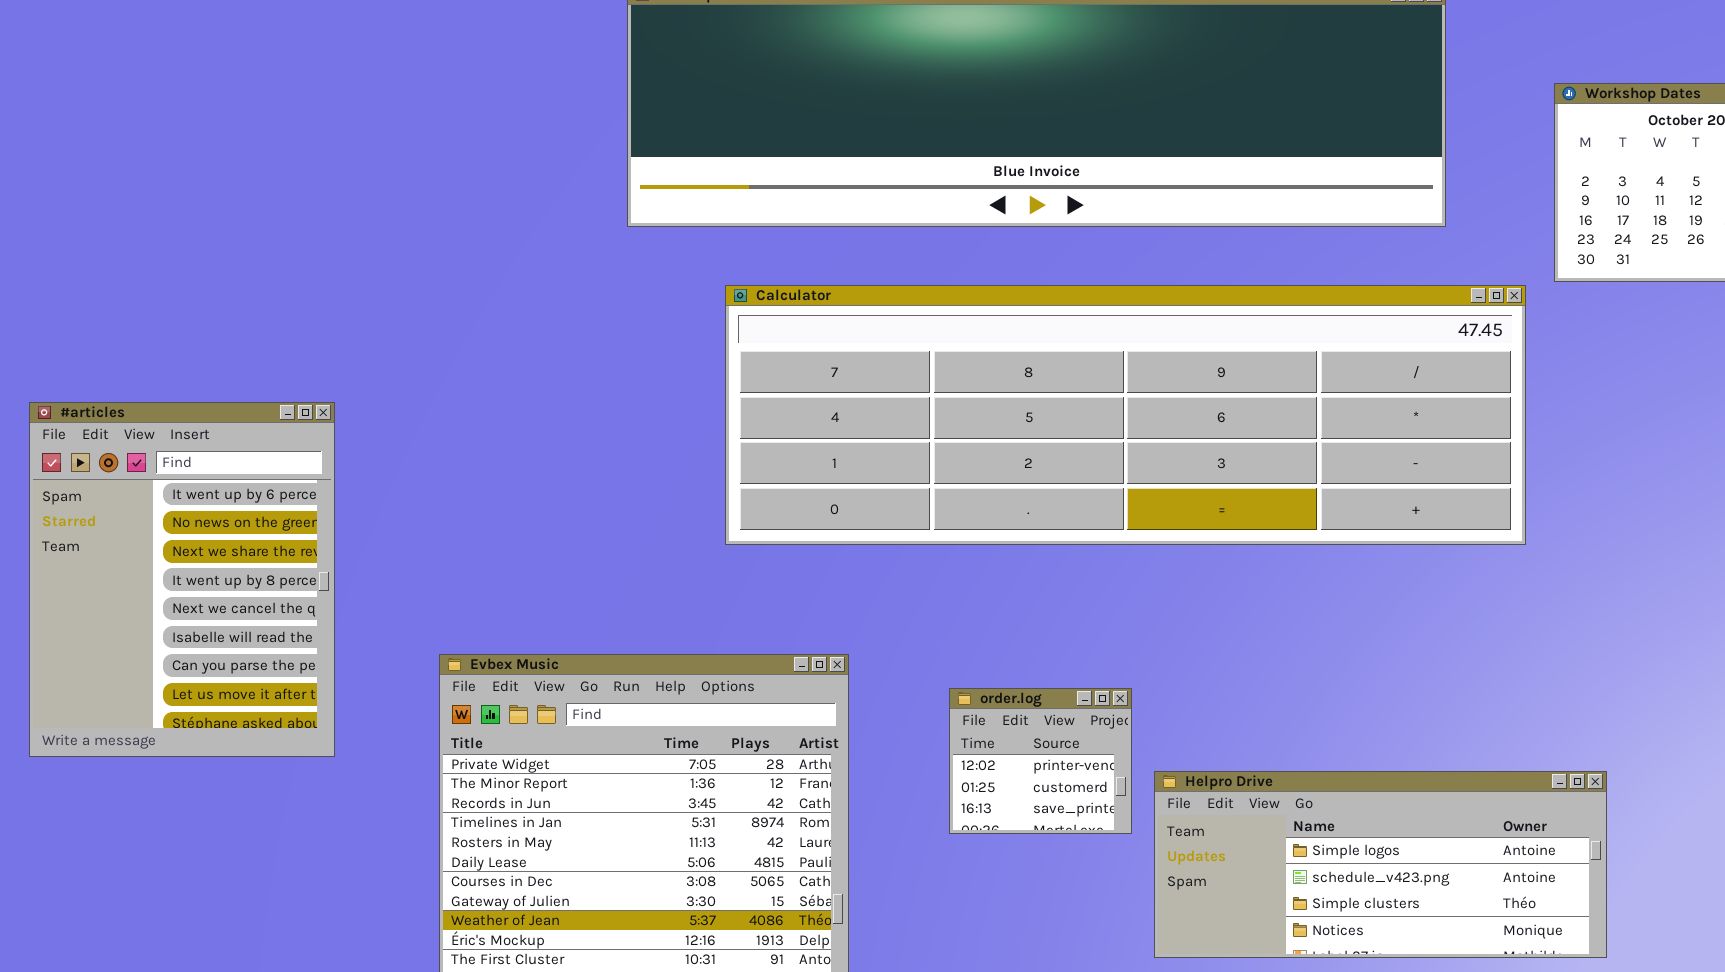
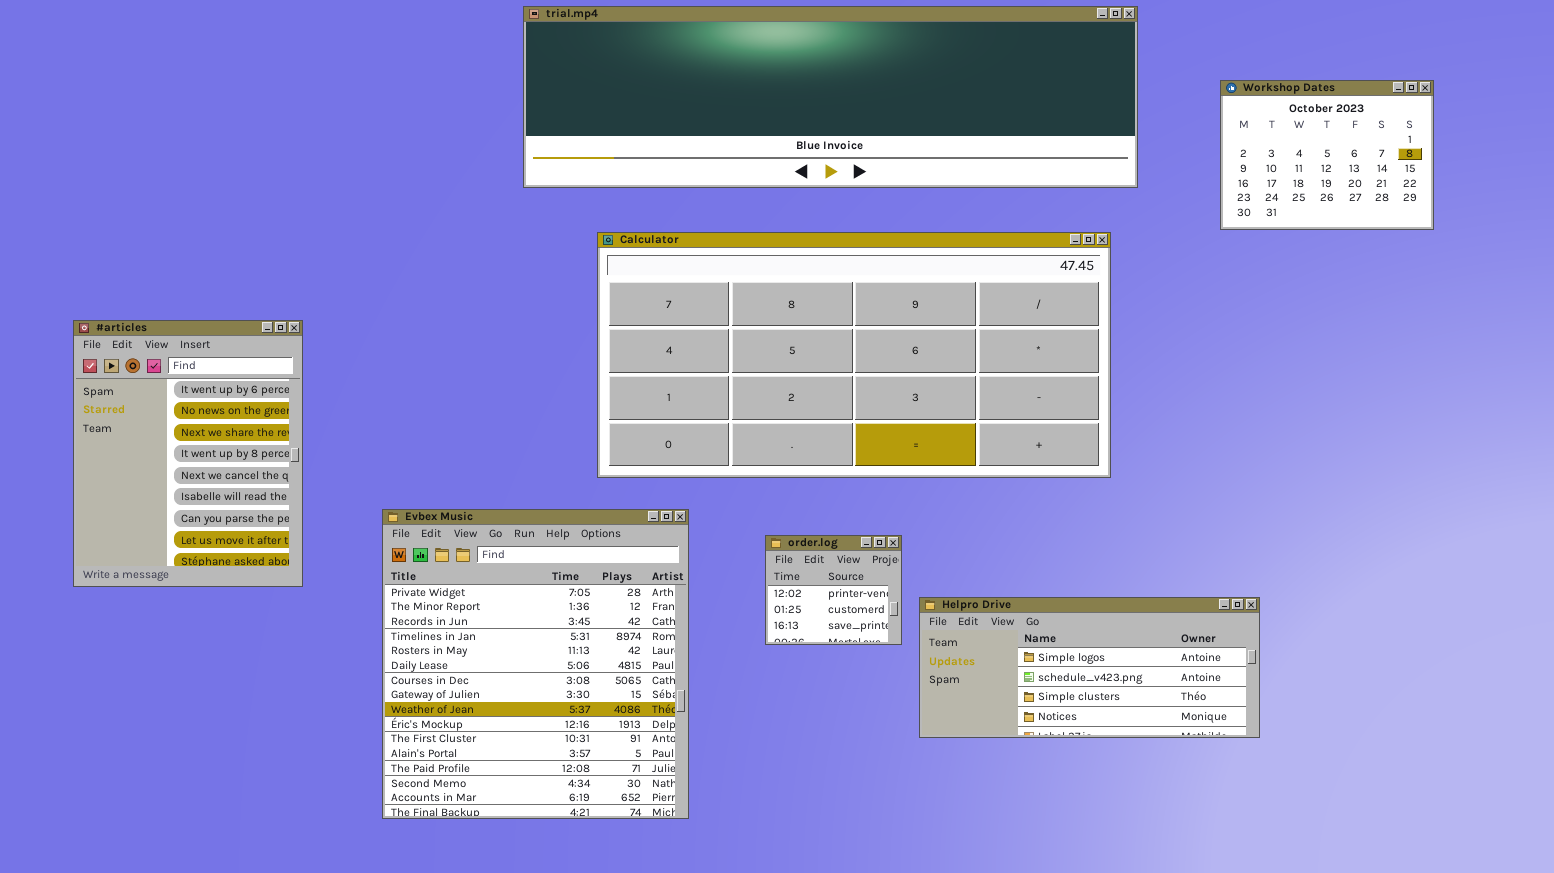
Calculator: [725,285,1526,545] -> [597,232,1111,478], resized

